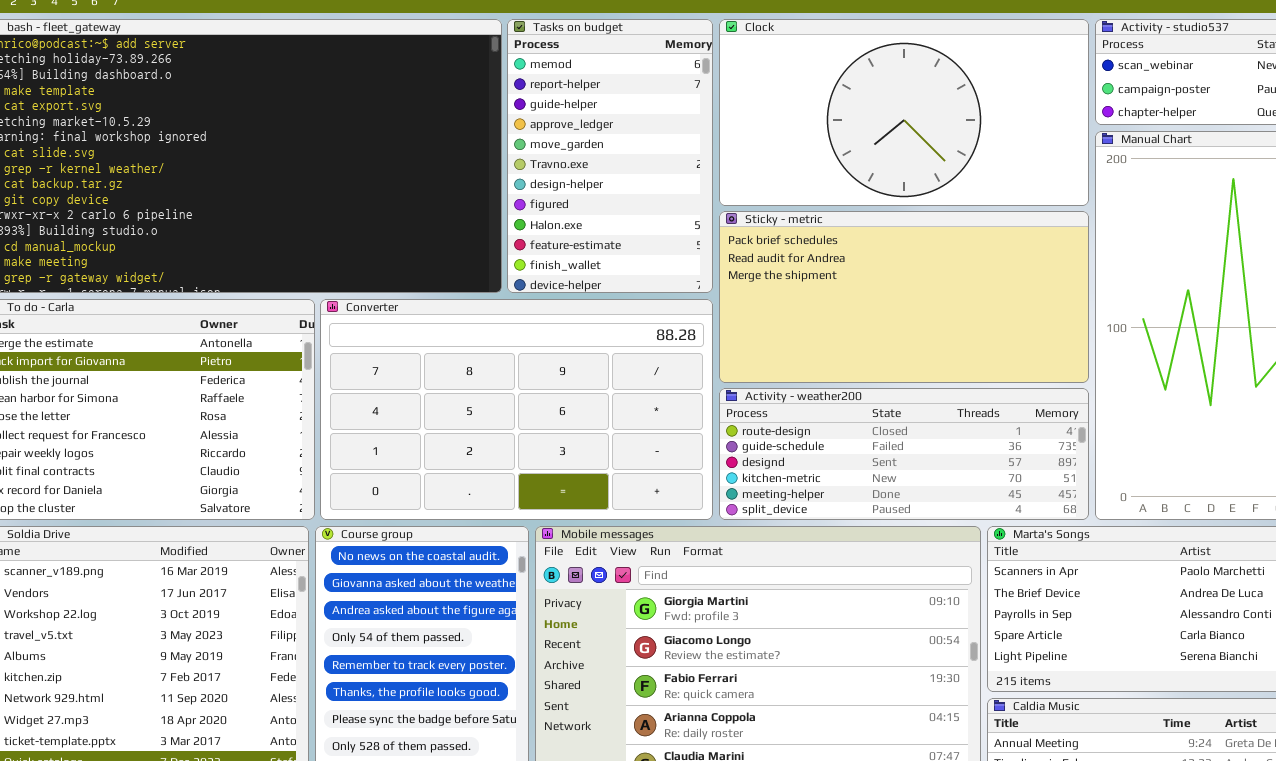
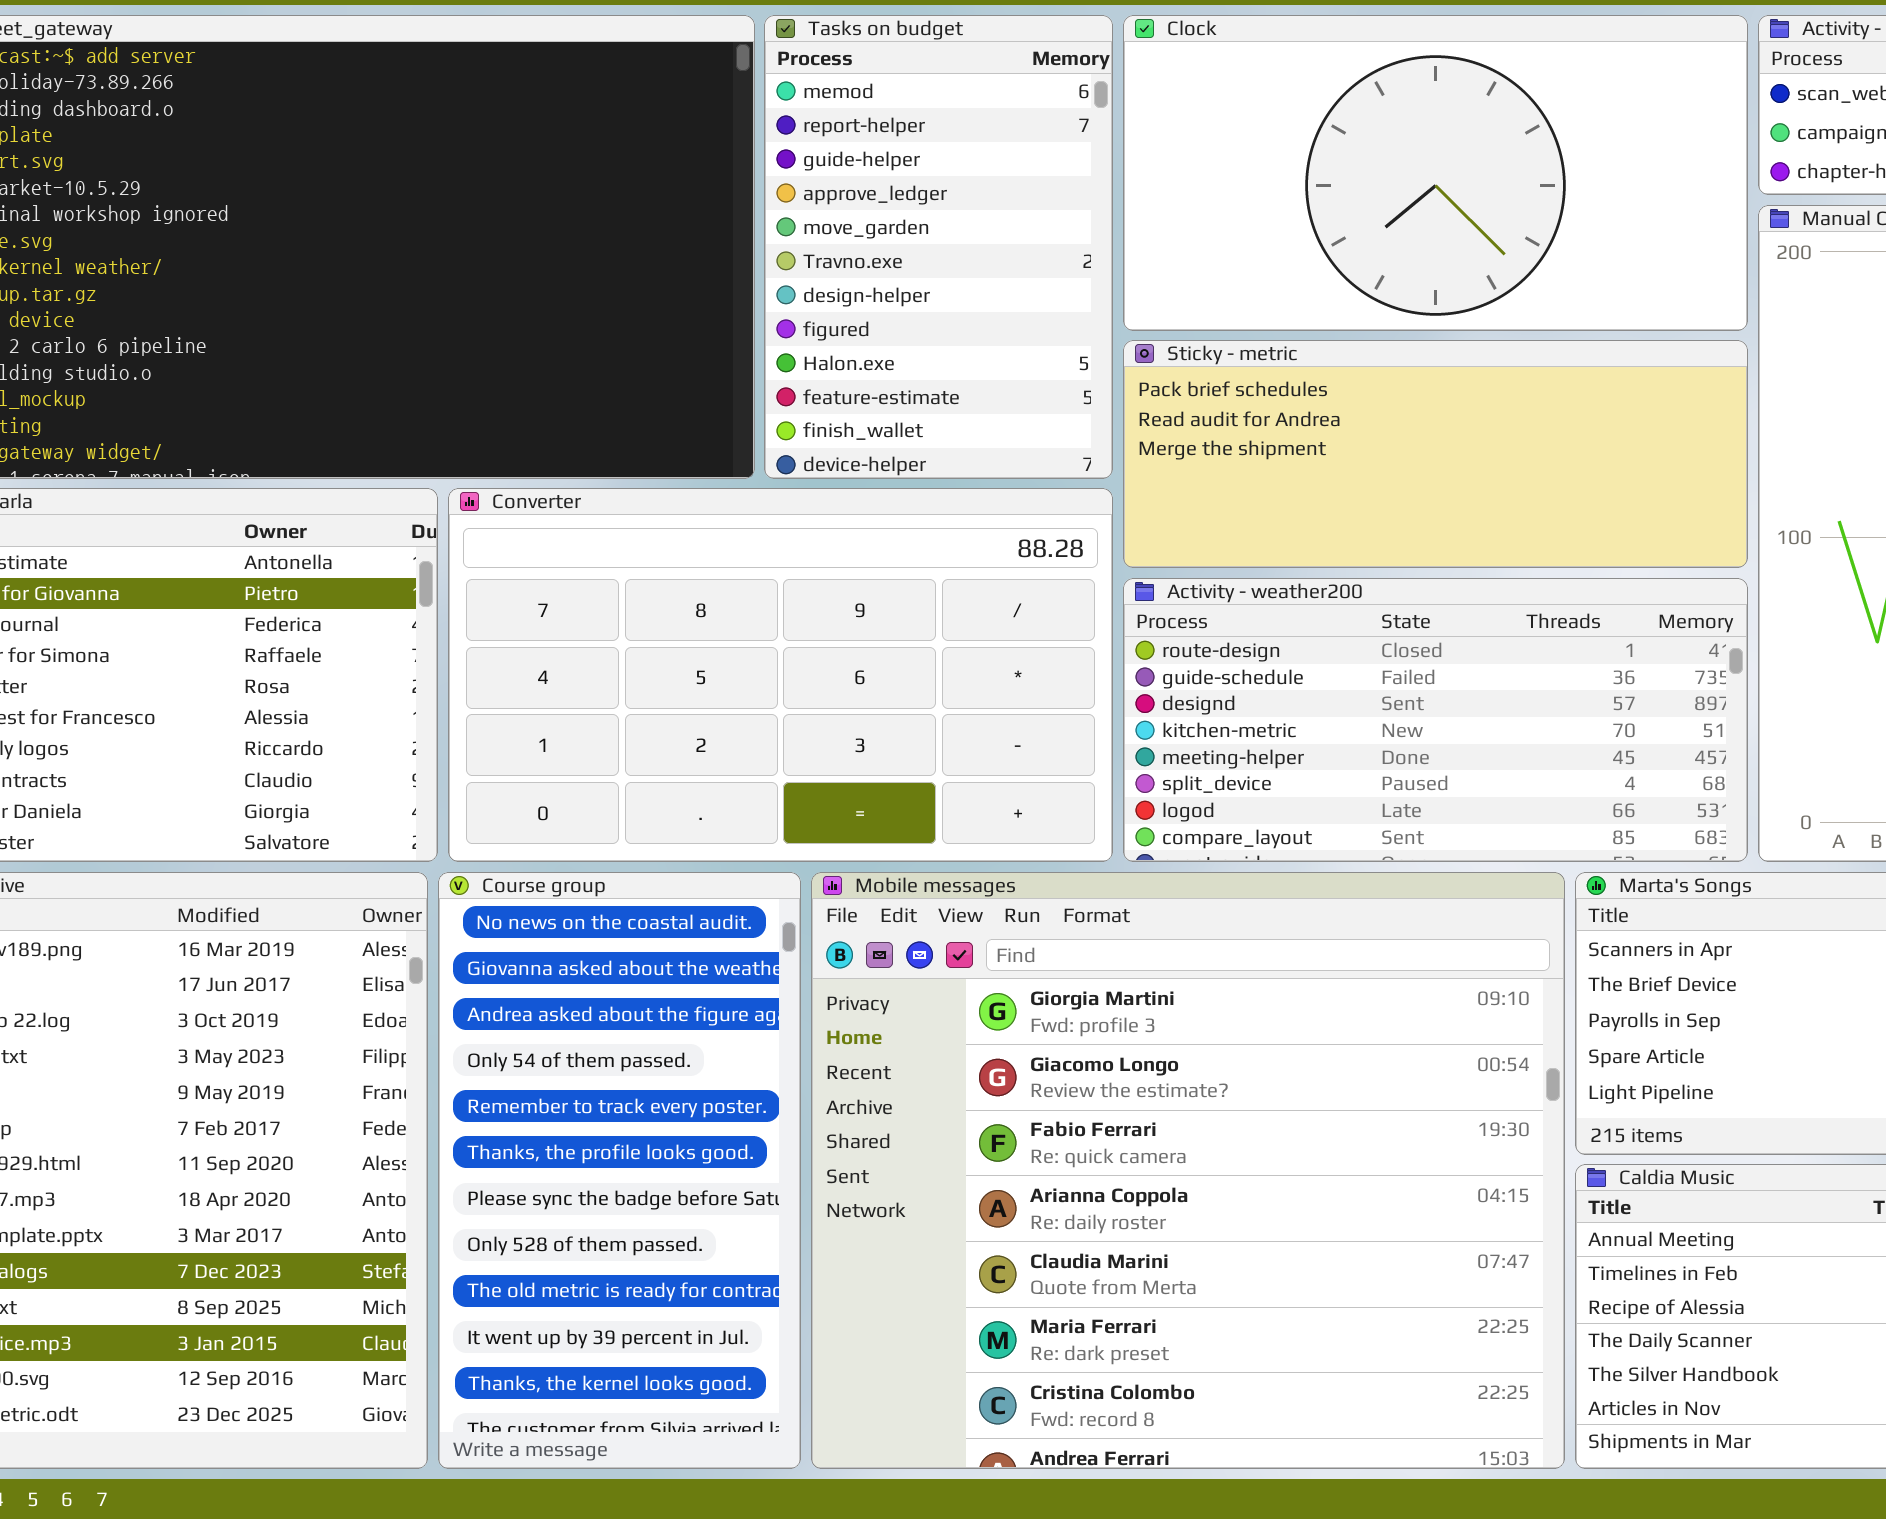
Sticky - metric: [719,211,1089,383] -> [1123,340,1748,568], resized
Activity - weather200: [719,388,1089,520] -> [1123,578,1748,862], resized

